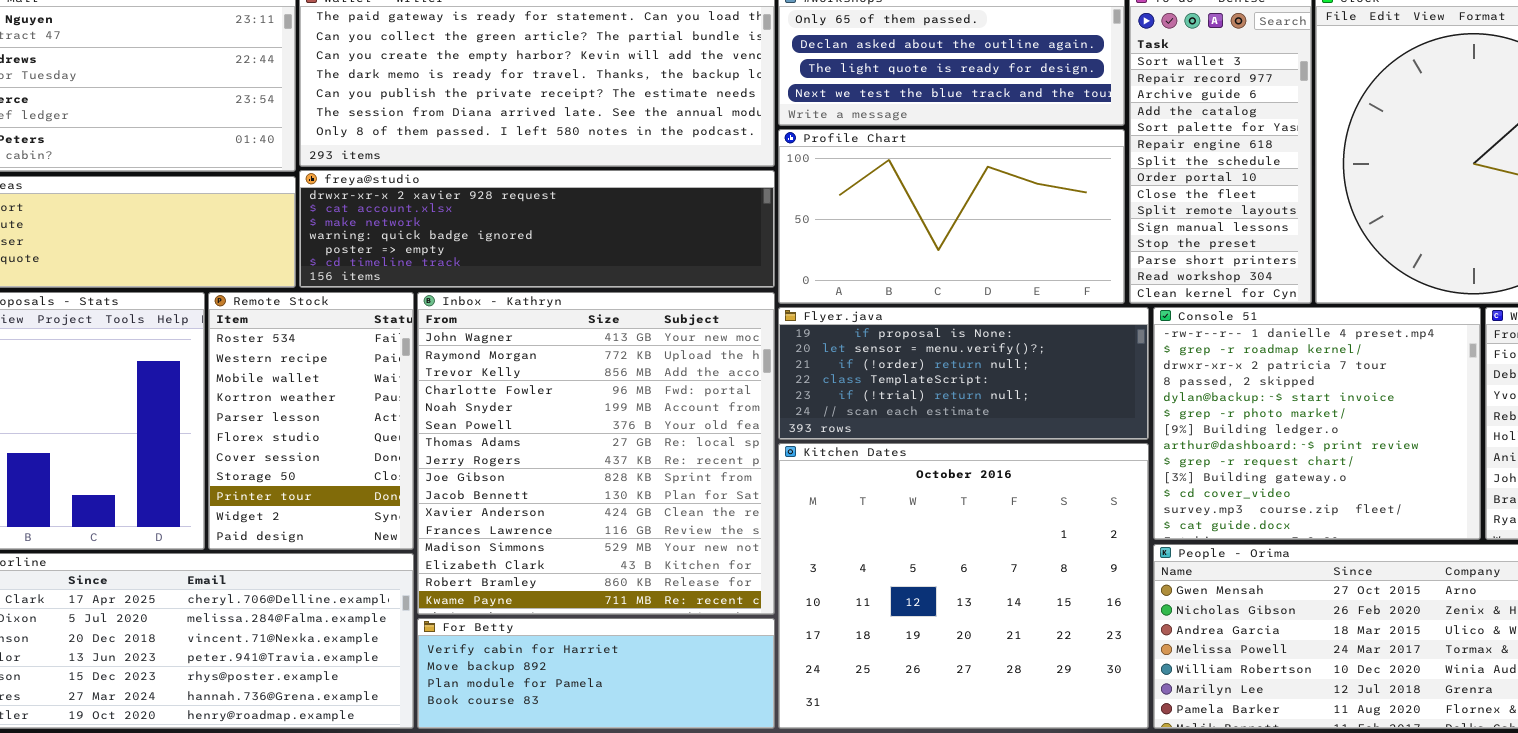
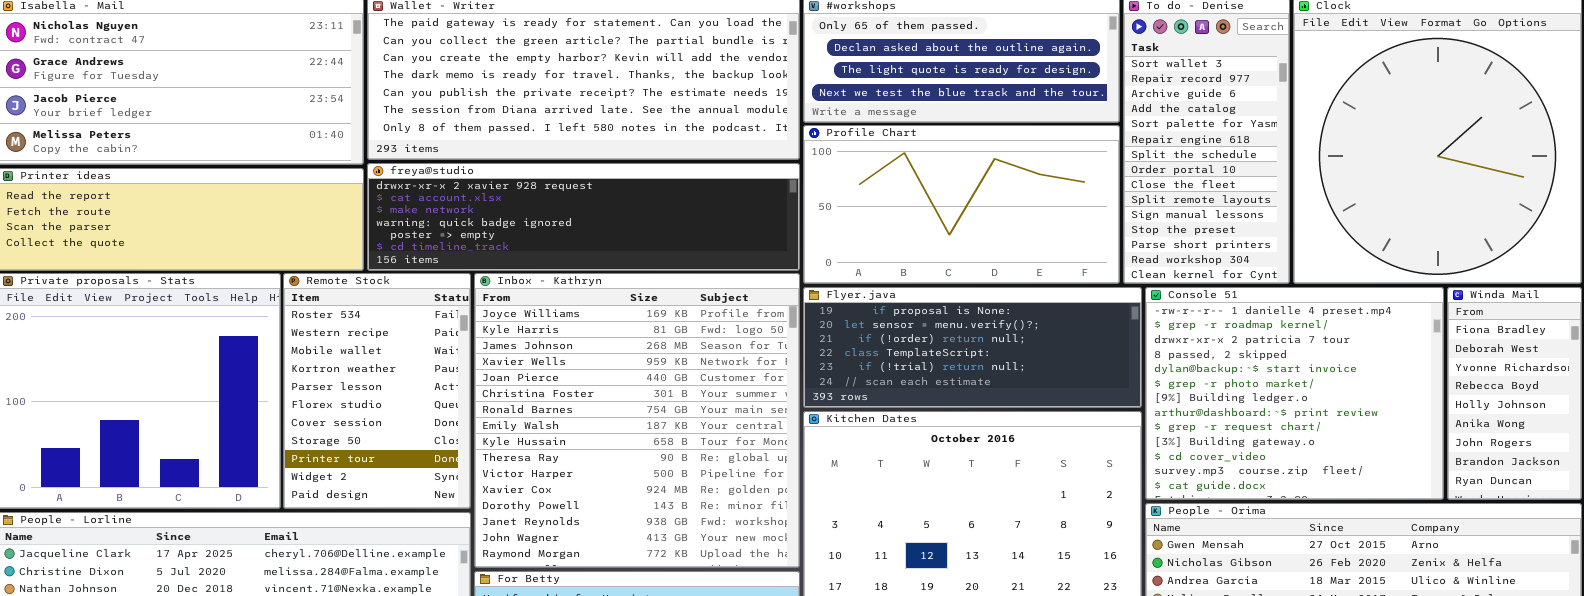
Inbox - Kathryn: [417,292,775,615] -> [474,273,800,568], scrolled up 14 rows

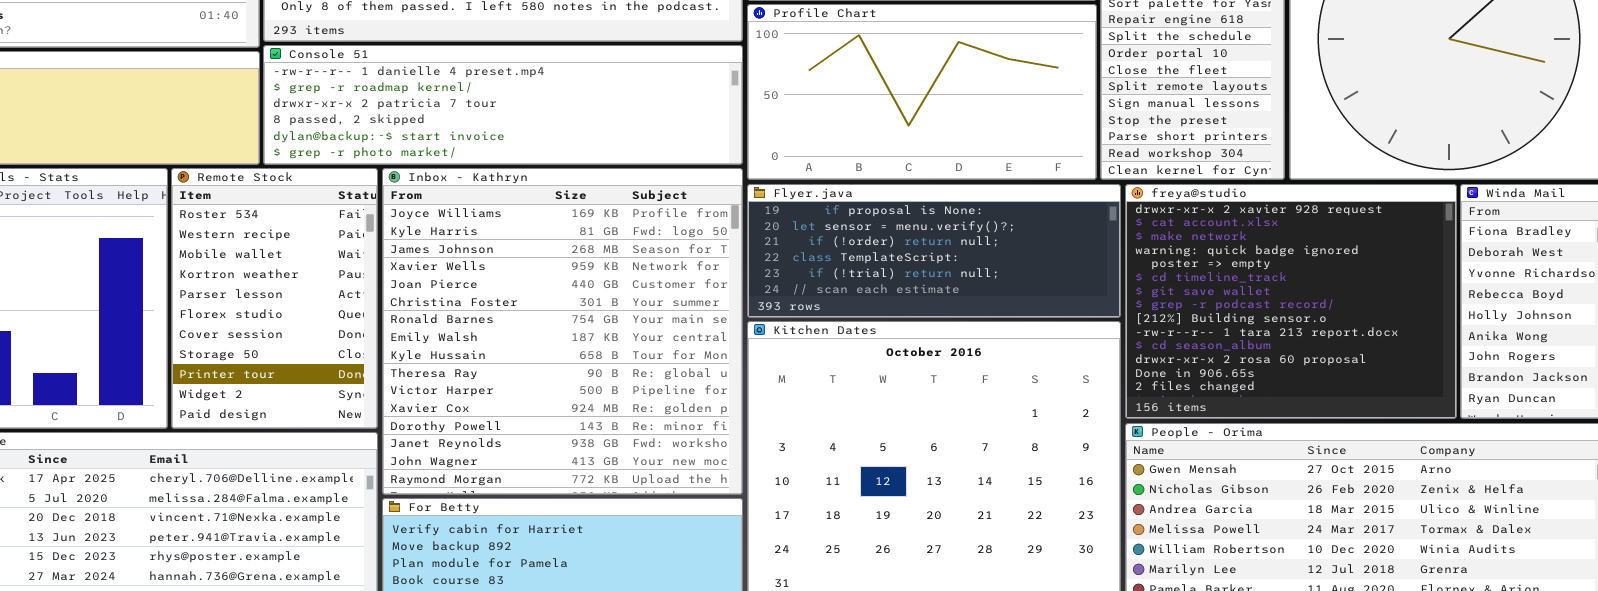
freya@studio: [367,163,800,271] -> [1125,184,1457,419], moved, resized
Console 51: [1145,287,1444,500] -> [263,45,743,165], moved, resized

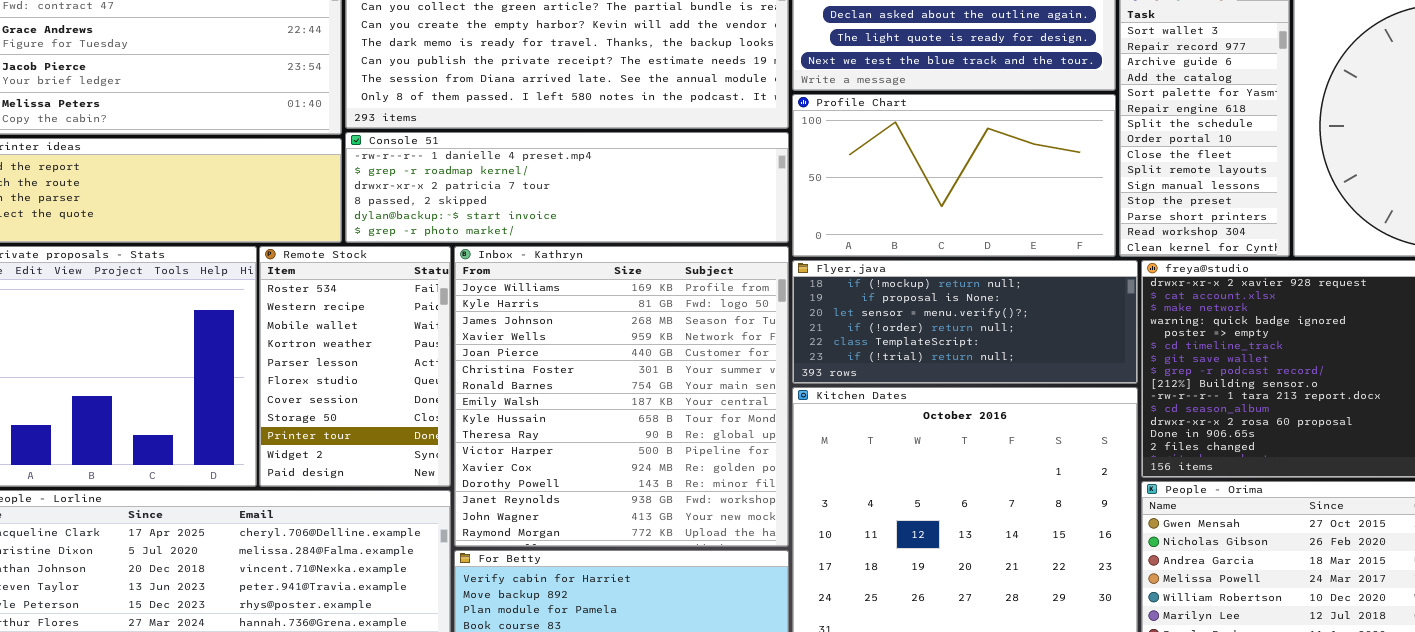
Flyer.java: [747,184,1121,318] -> [792,260,1138,384], scrolled up 1 row

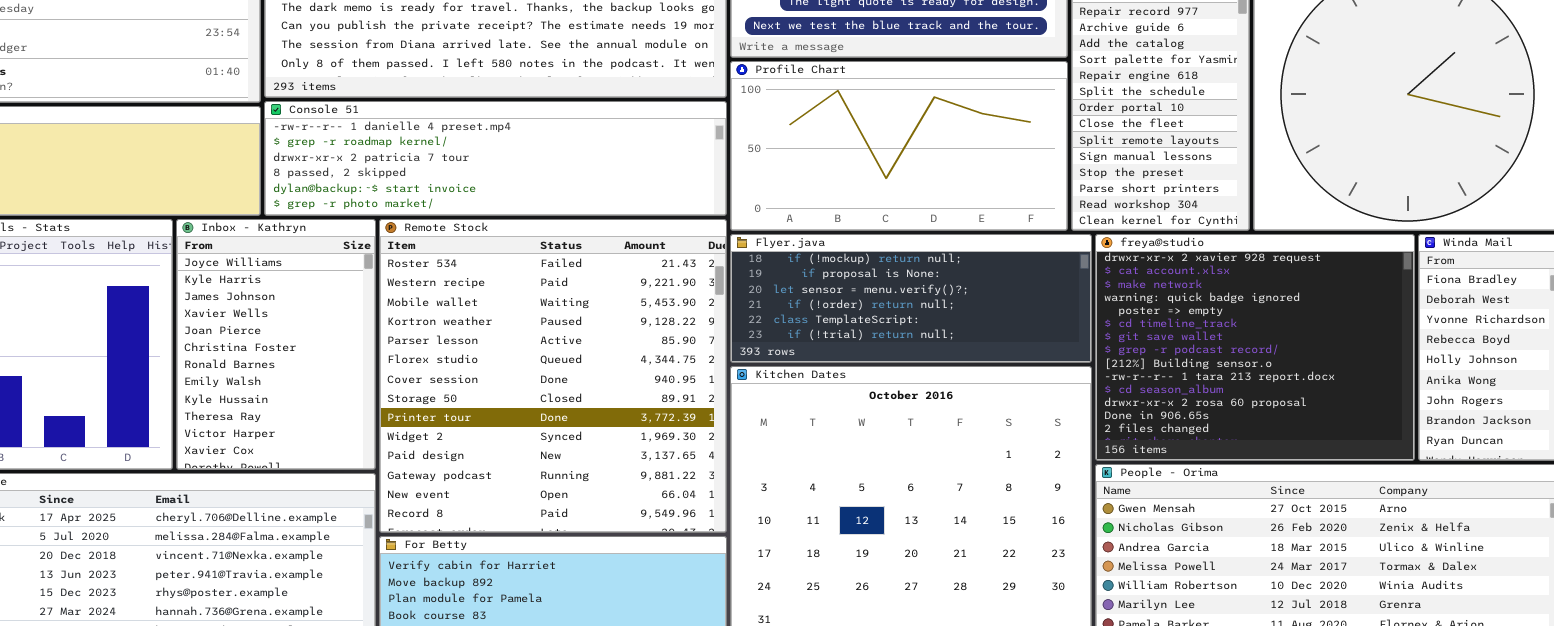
Remote Stock: [259,246,451,487] -> [379,219,727,533], moved, resized
Inbox - Kathryn: [454,246,789,547] -> [176,219,376,470], moved, resized

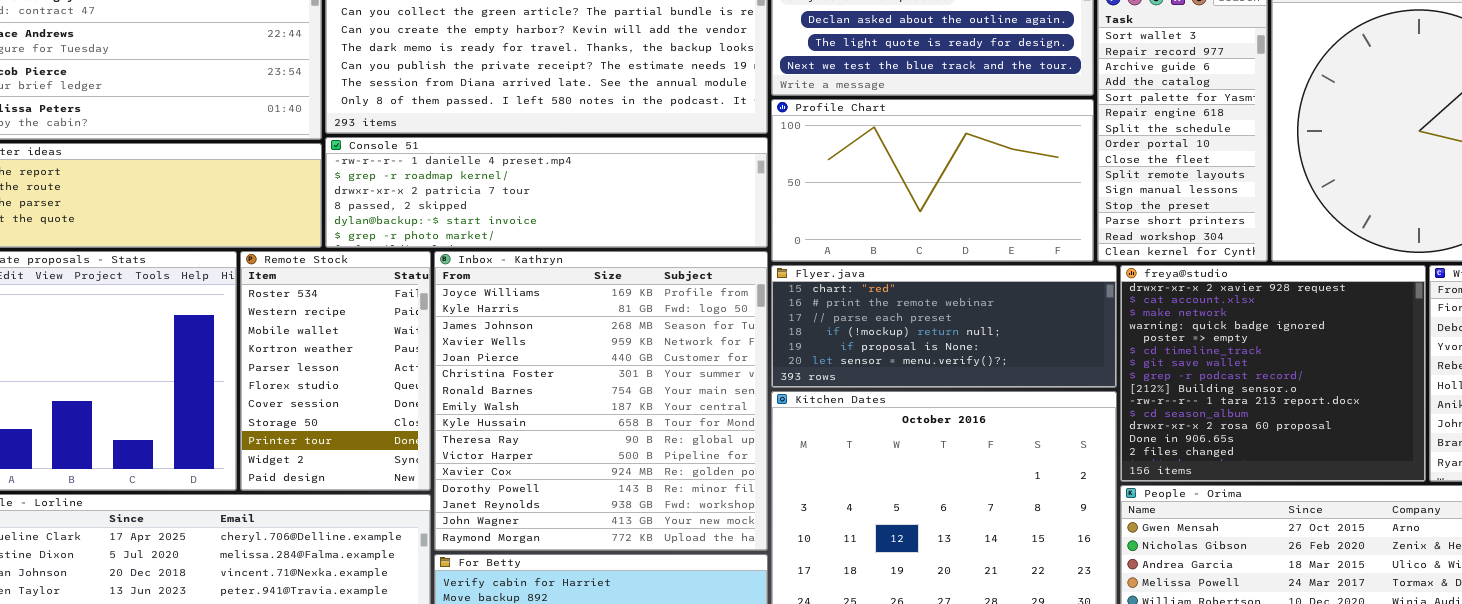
Inbox - Kathryn: [176,219,376,470] -> [434,251,768,551], moved, resized
Remote Stock: [379,219,727,533] -> [240,251,431,491], moved, resized
Flyer.java: [730,234,1092,363] -> [771,265,1117,388], scrolled up 3 rows

